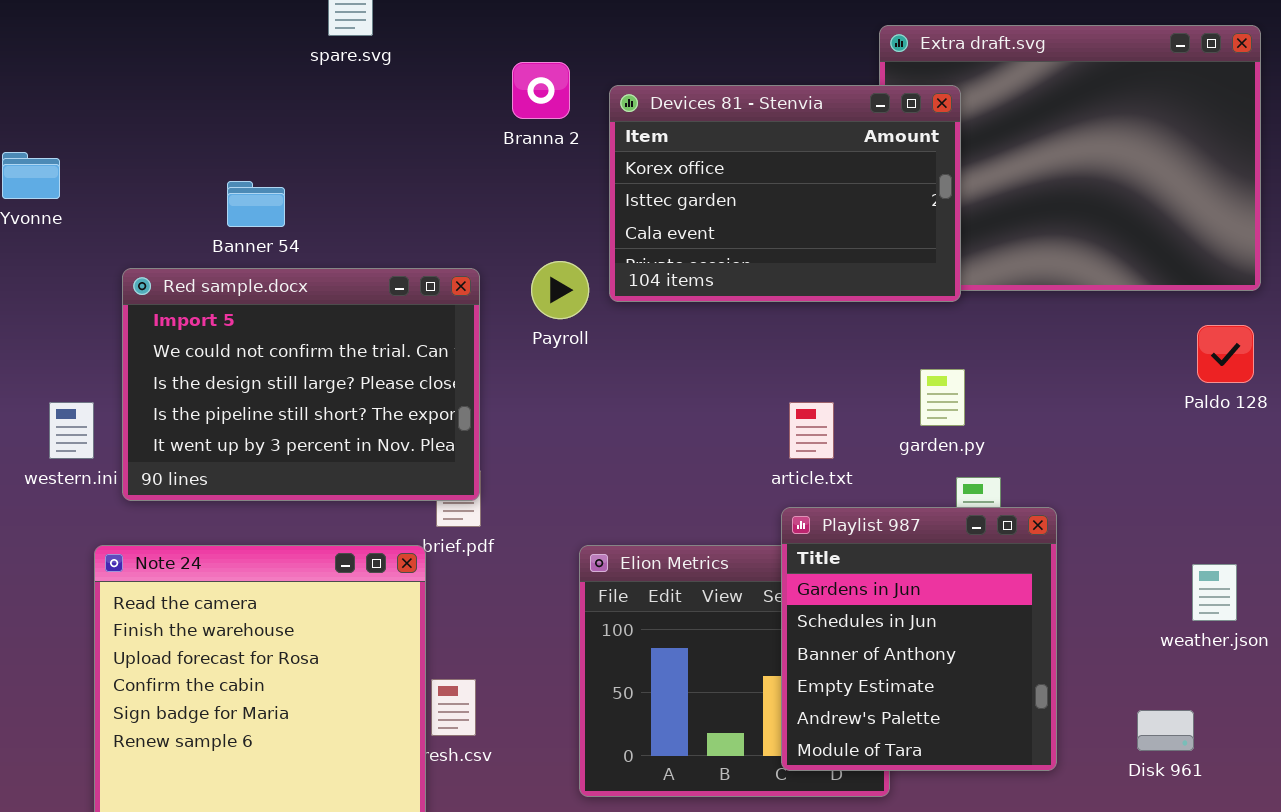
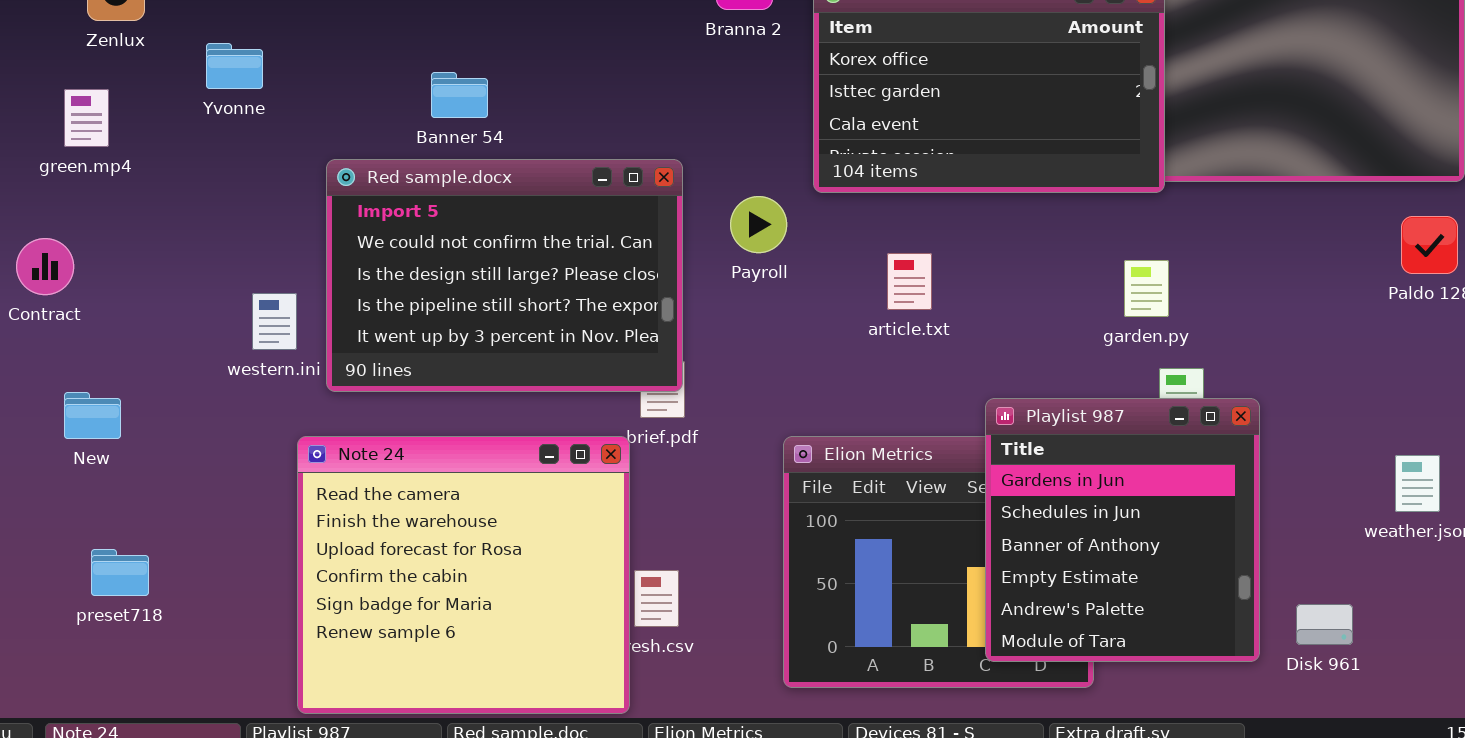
Payroll: [531,261,589,319] -> [730,196,787,253], moved
article.txt: [789,402,834,459] -> [887,253,932,310], moved
Disk 961: [1137,710,1194,751] -> [1296,604,1353,645], moved

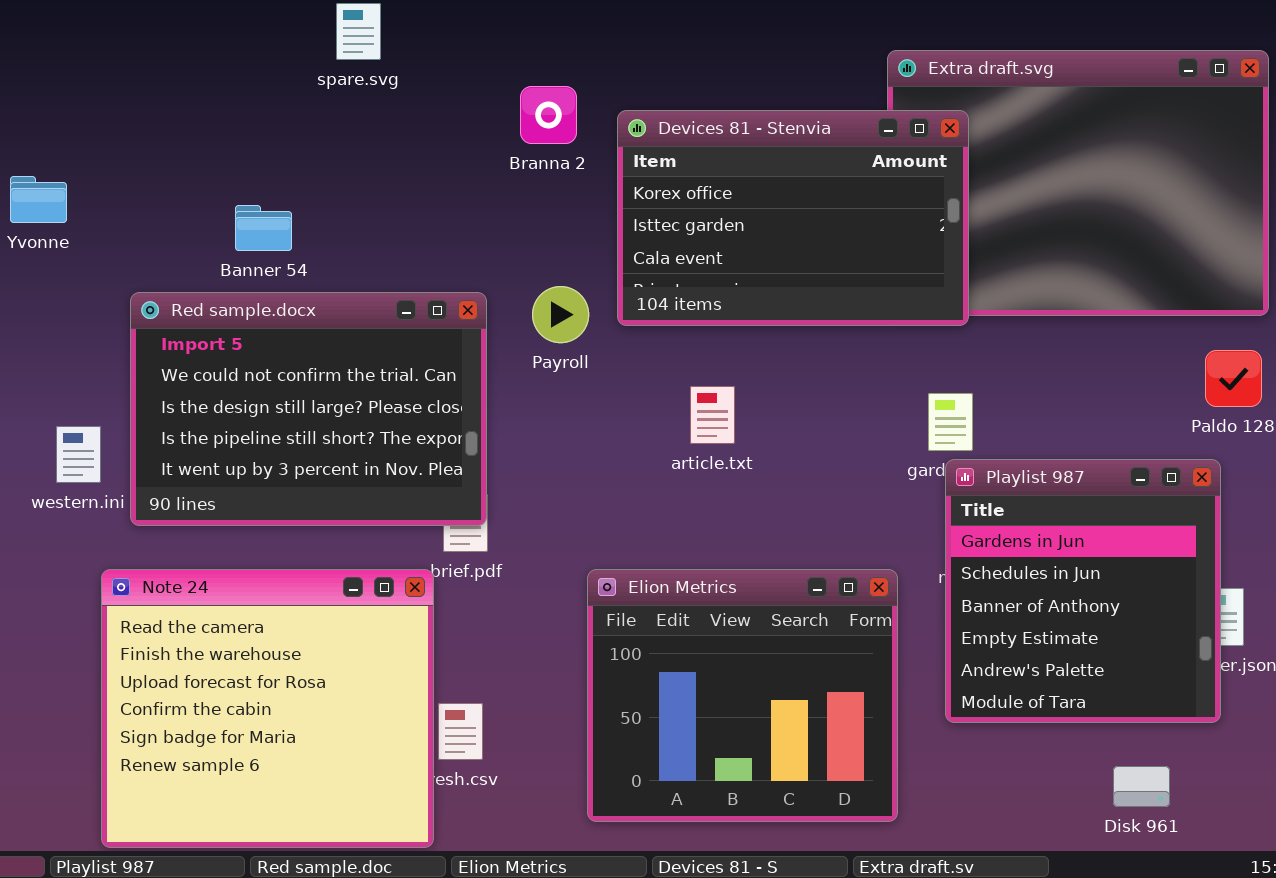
Payroll: [730,196,787,253] -> [532,286,589,343], moved
Playlist 987: [985,398,1260,662] -> [945,459,1221,723], moved
Disk 961: [1296,604,1353,645] -> [1113,766,1170,807], moved

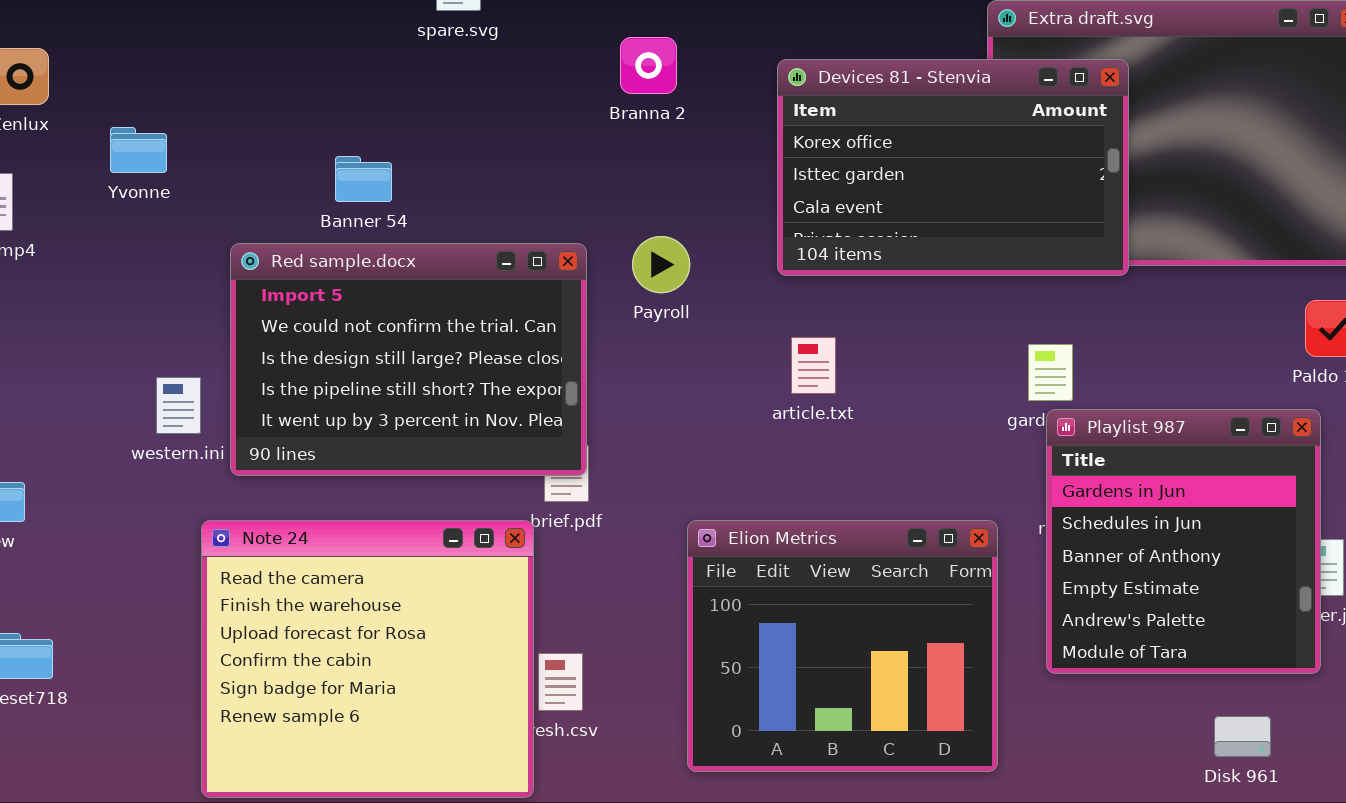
Devices 81 - Stenvia: [617,110,969,326] -> [777,59,1129,276], moved

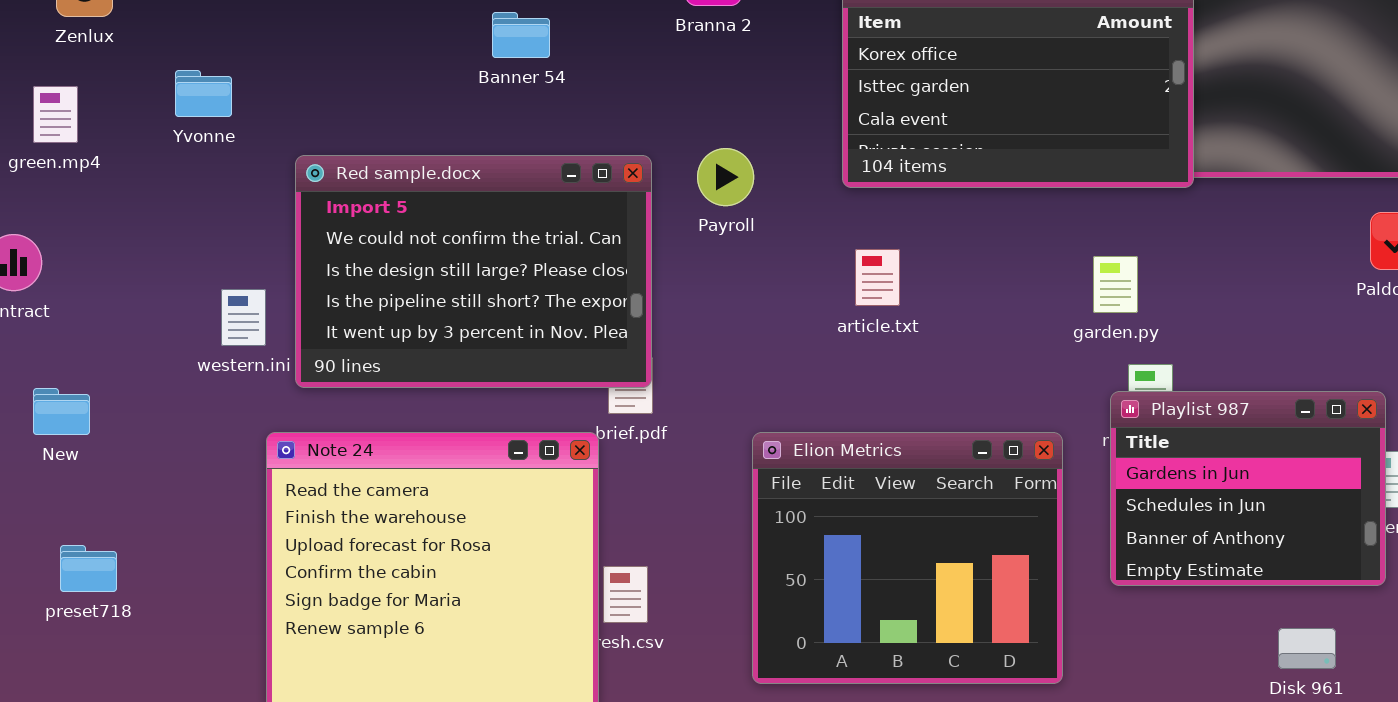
Yvonne: [110,127,167,173] -> [175,70,232,117], moved
Banner 54: [335,156,392,202] -> [492,12,550,58], moved
Playlist 987: [1046,409,1321,674] -> [1110,391,1386,586], resized

